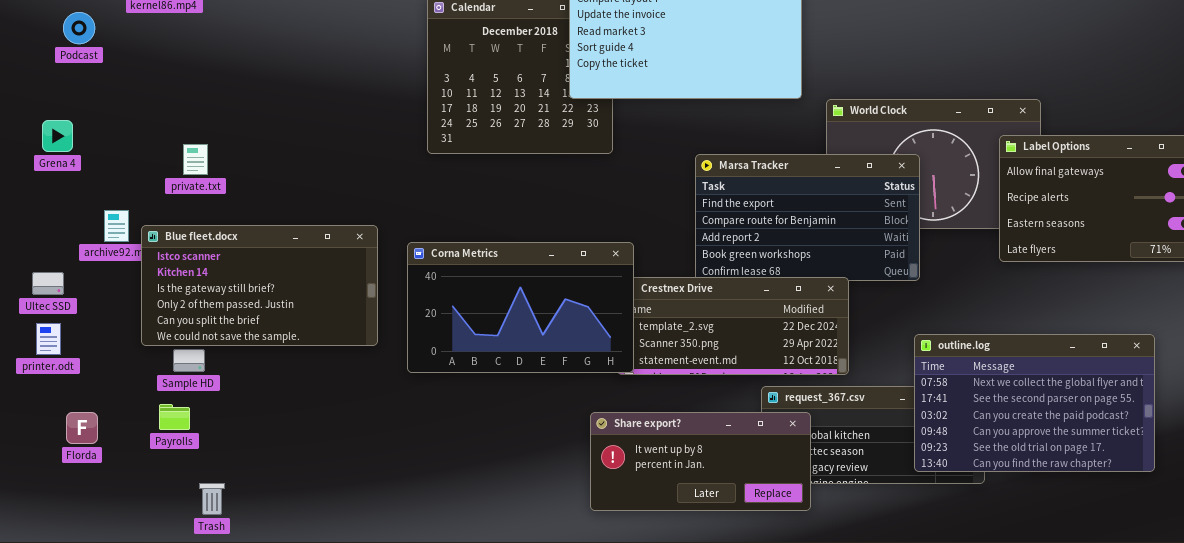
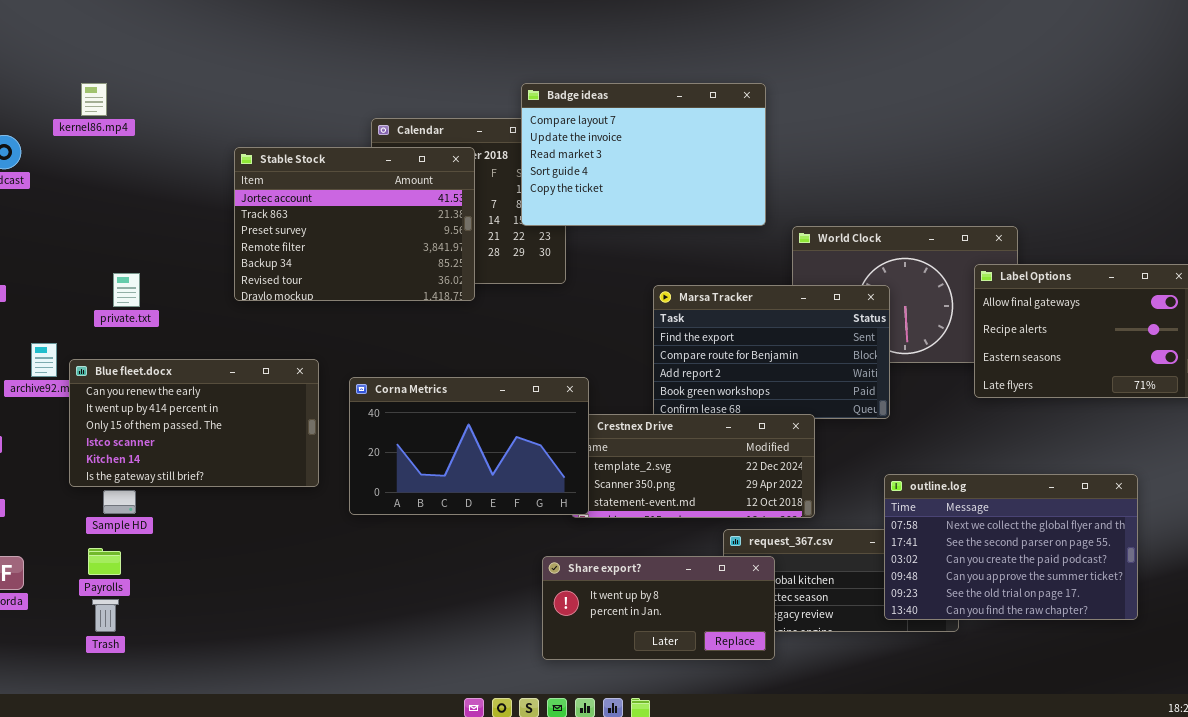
Stable Stock: none -> [234,147,475,301], opened
Blue fleet.docx: [141,225,378,346] -> [69,359,319,487], scrolled up 3 rows
Trash: [199,483,225,515] -> [92,599,119,632], moved

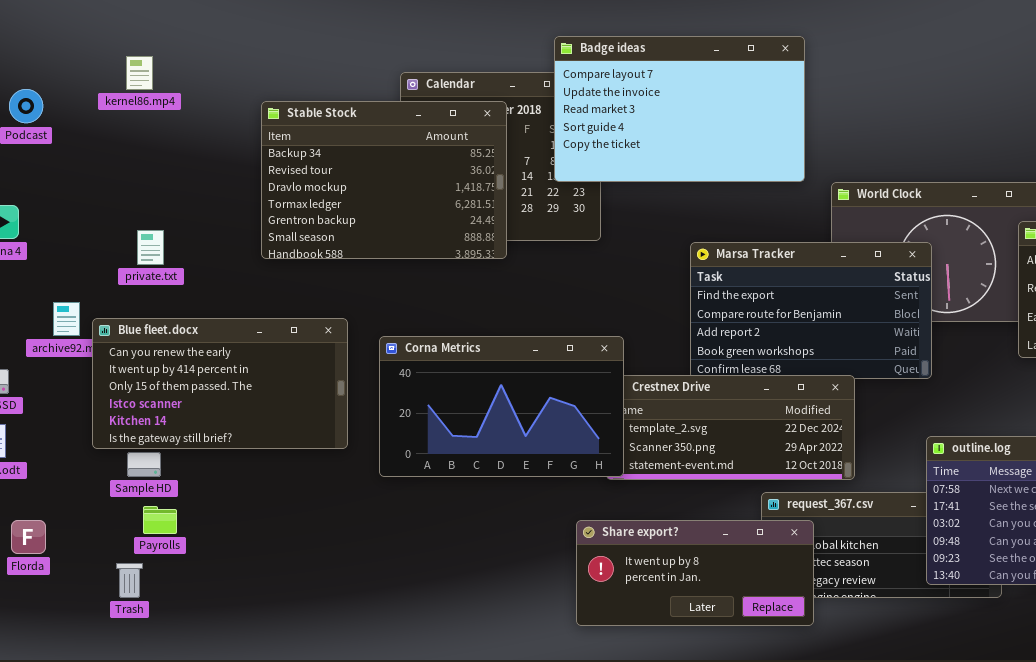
kernel86.mp4: [81,83,107,116] -> [126,56,153,90], moved
Stable Stock: [234,147,475,301] -> [261,101,507,259], scrolled down 4 rows
Payrolls: [88,548,121,575] -> [143,506,177,534], moved

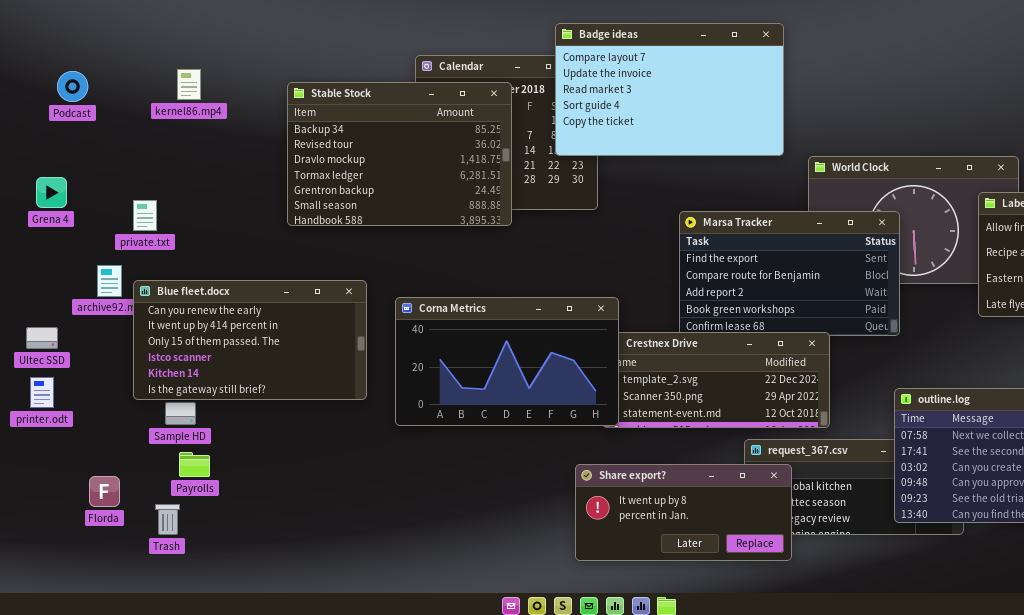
kernel86.mp4: [126,56,153,90] -> [177,69,201,100], moved
private.txt: [137,230,164,265] -> [133,200,157,231], moved
Florda: [11,520,46,554] -> [89,476,120,507], moved

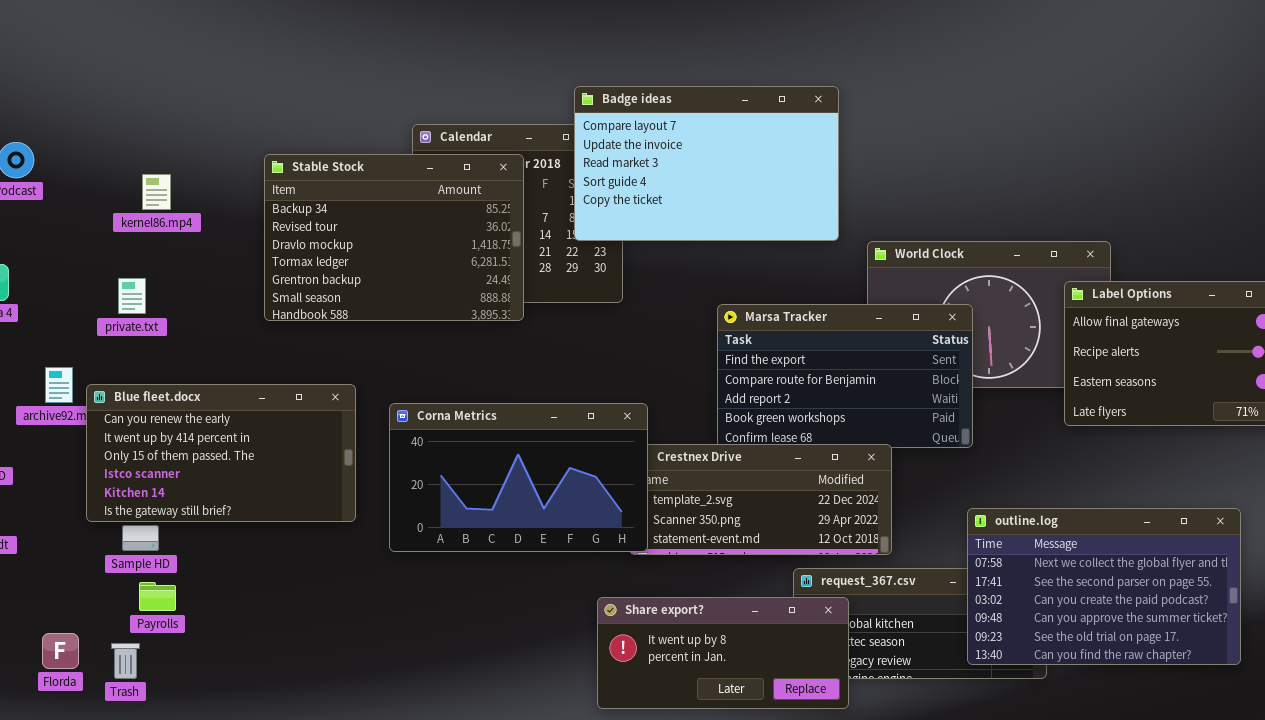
kernel86.mp4: [177,69,201,100] -> [142,174,171,210], moved
private.txt: [133,200,157,231] -> [118,278,146,314], moved
Florda: [89,476,120,507] -> [42,633,79,669], moved

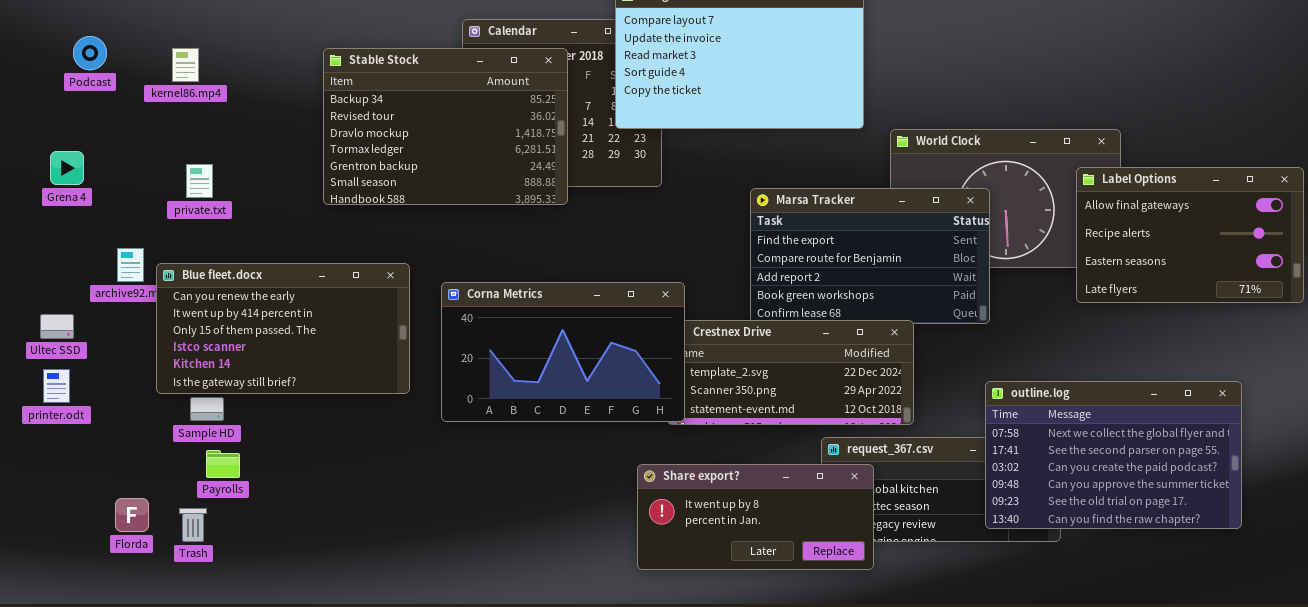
kernel86.mp4: [142,174,171,210] -> [172,48,199,82], moved

